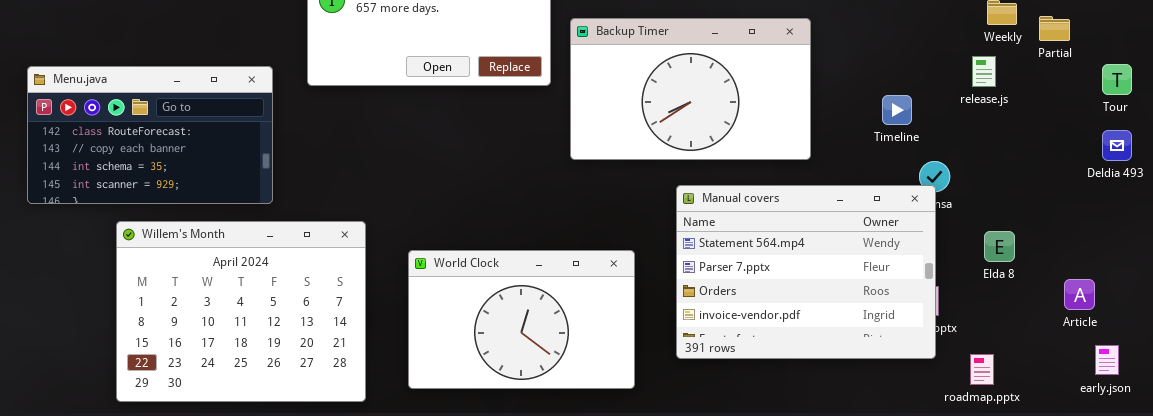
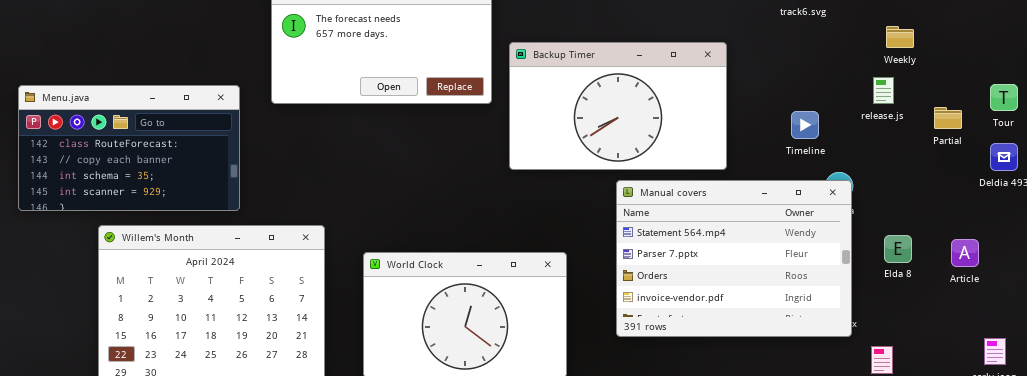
Partial: [1039,16,1070,41] -> [934,107,962,129], moved
Manual covers: [676,185,936,359] -> [616,180,852,337], moved
Article: [1064,279,1095,310] -> [951,239,979,267], moved

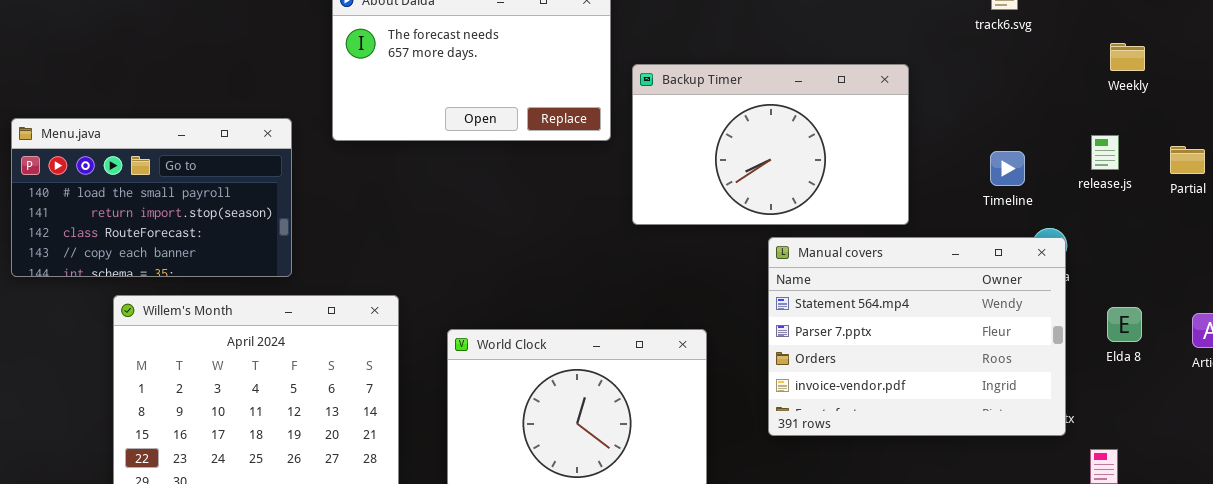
release.js: [873,77,894,104] -> [1091,135,1119,170], moved
Menu.java: [18,85,240,211] -> [11,118,292,277], scrolled up 2 rows

